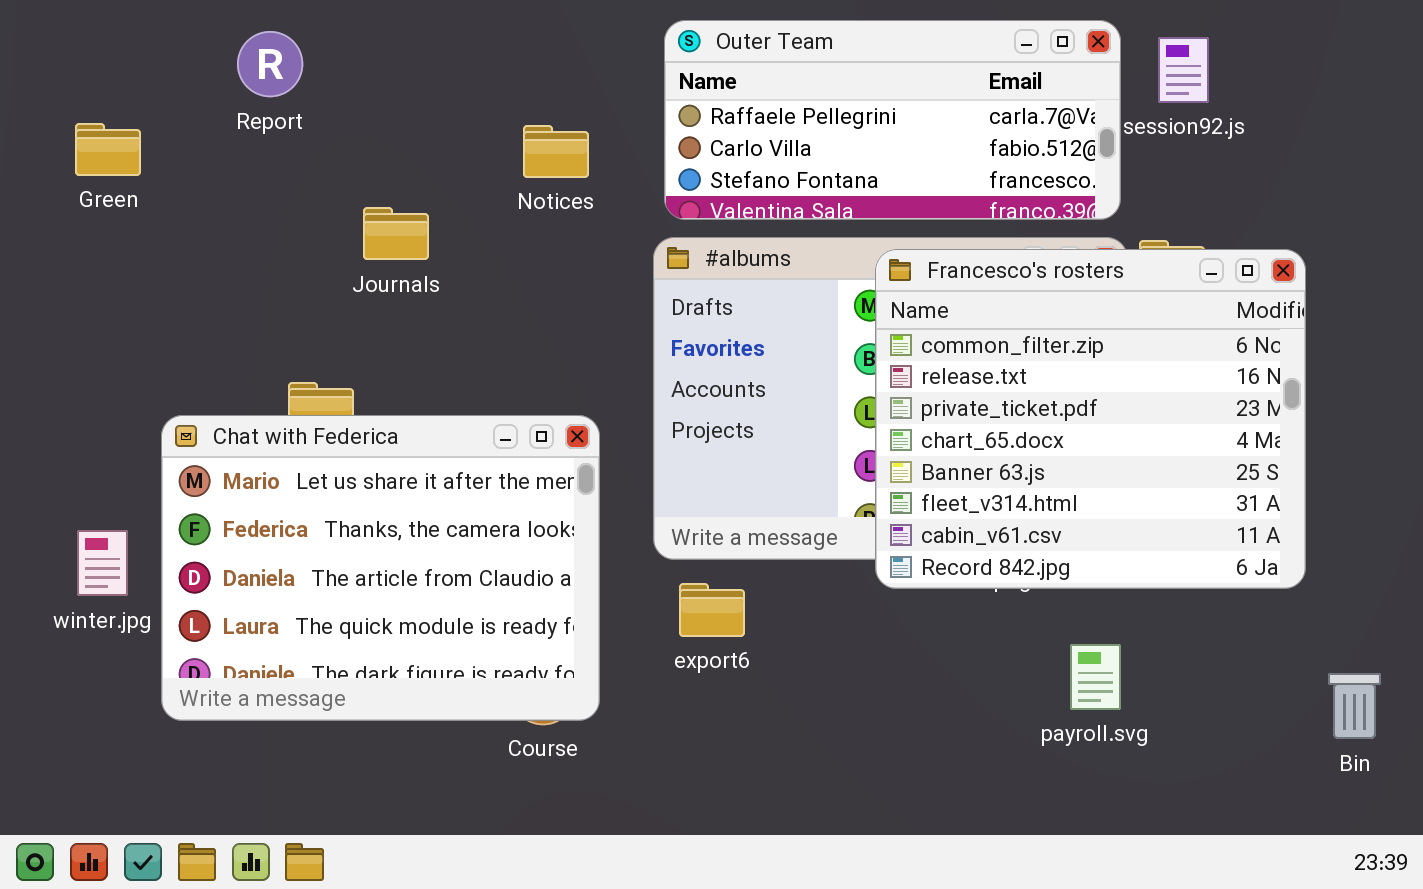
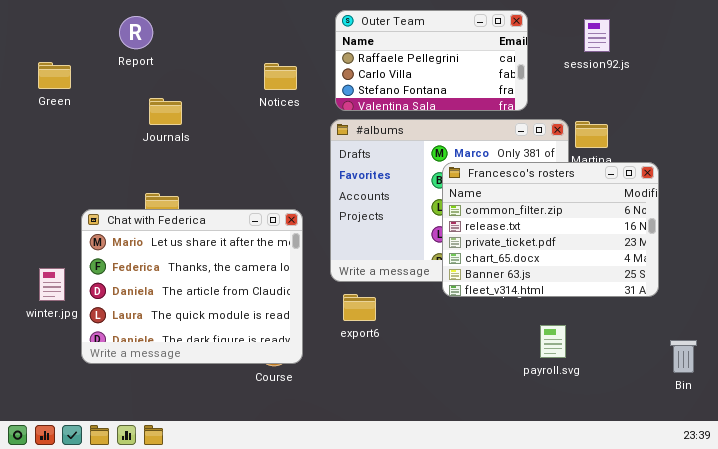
Outer Team: [664,20,1121,220] -> [335,10,528,111], resized
Journals: [363,207,429,260] -> [149,98,182,125], moved
Francesco's rosters: [875,249,1306,589] -> [442,162,659,297], resized

